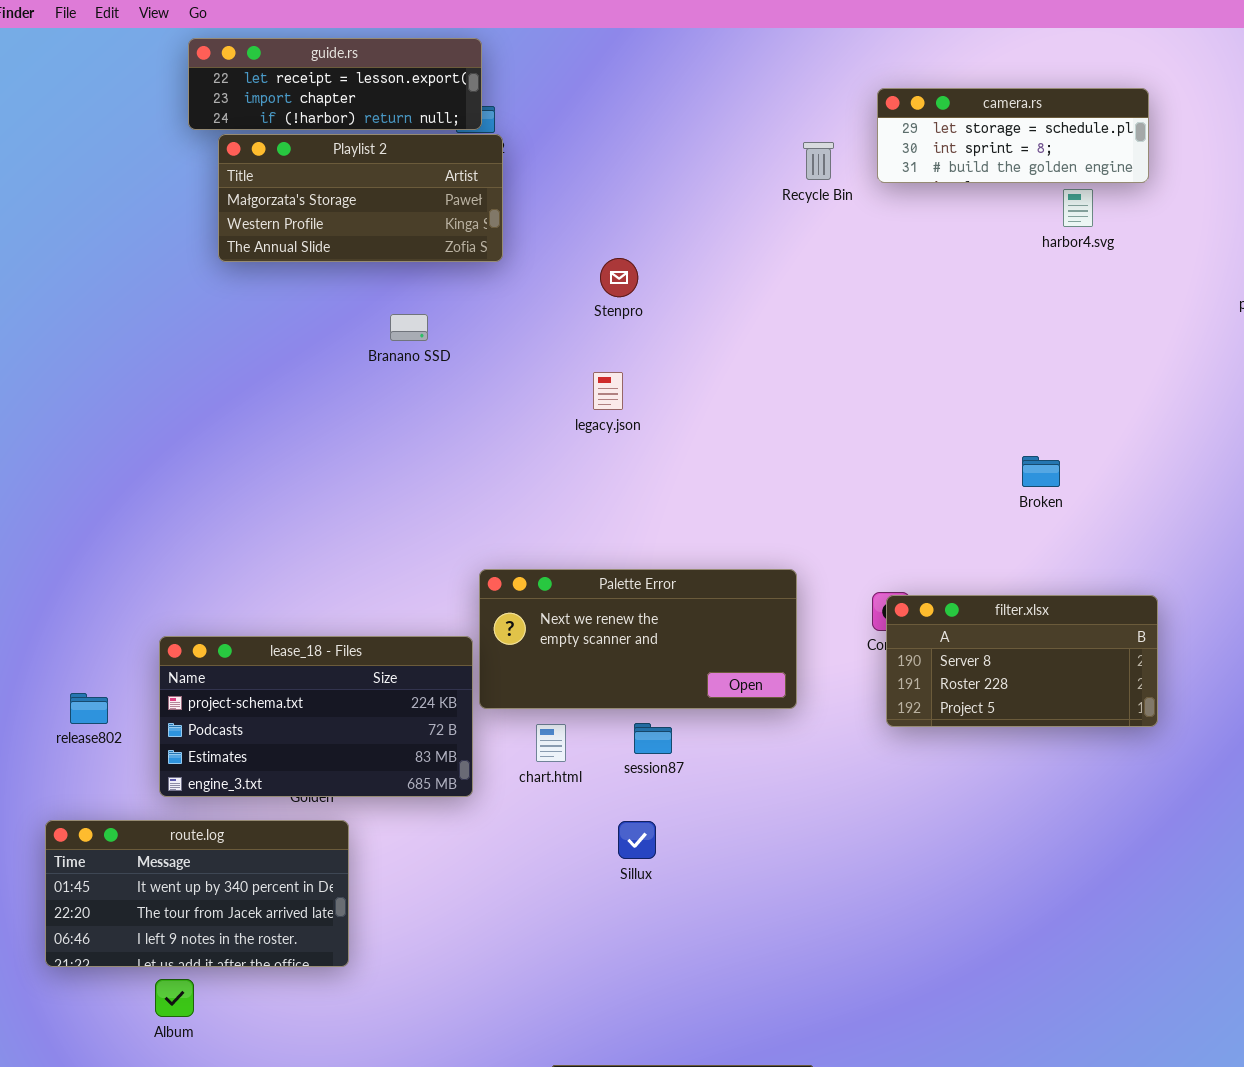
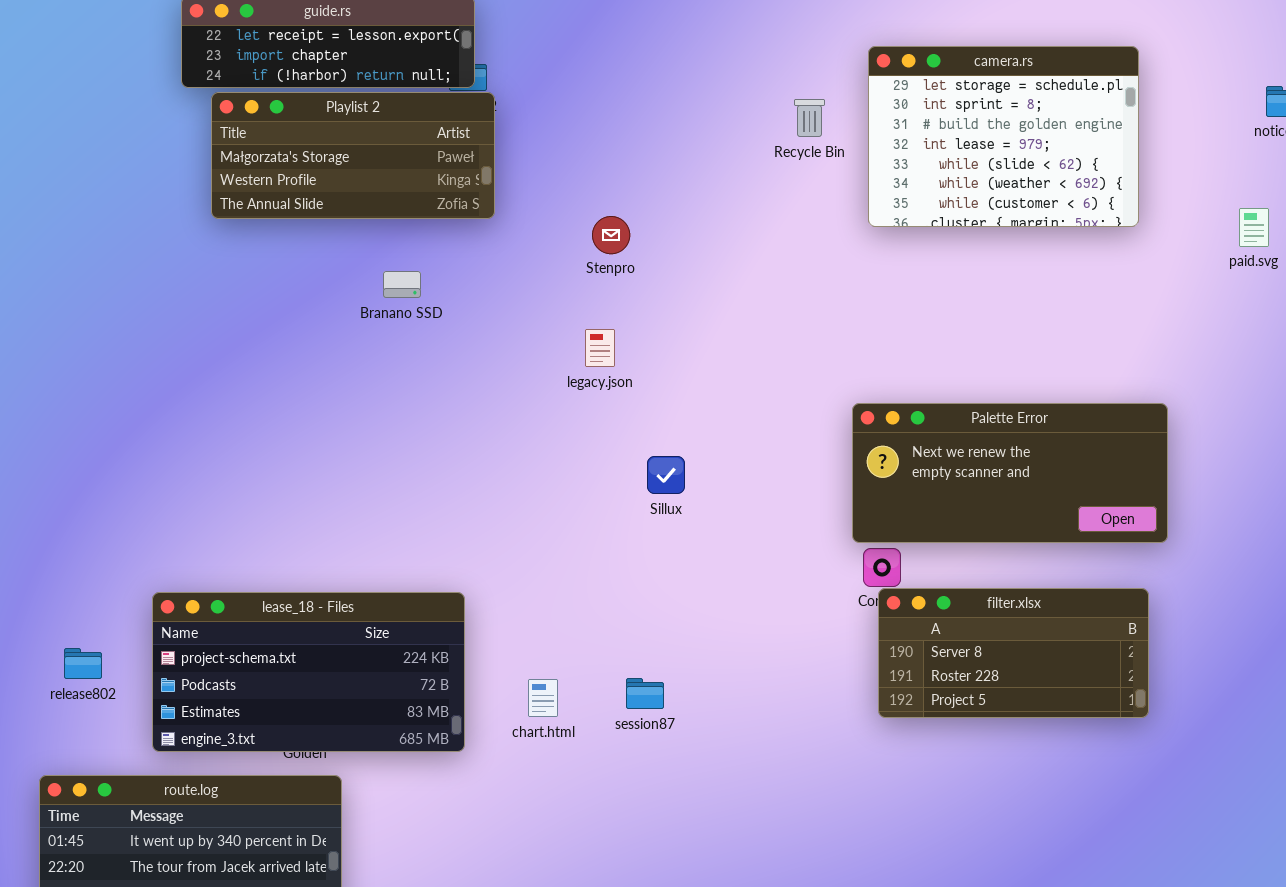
camera.rs: [877,88,1149,183] -> [868,46,1139,227], resized
Palette Error: [479,569,797,709] -> [852,403,1168,543], moved
filter.xlsx: [886,595,1158,727] -> [878,588,1149,718], moved
Sillux: [618,821,656,859] -> [647,456,685,494], moved

